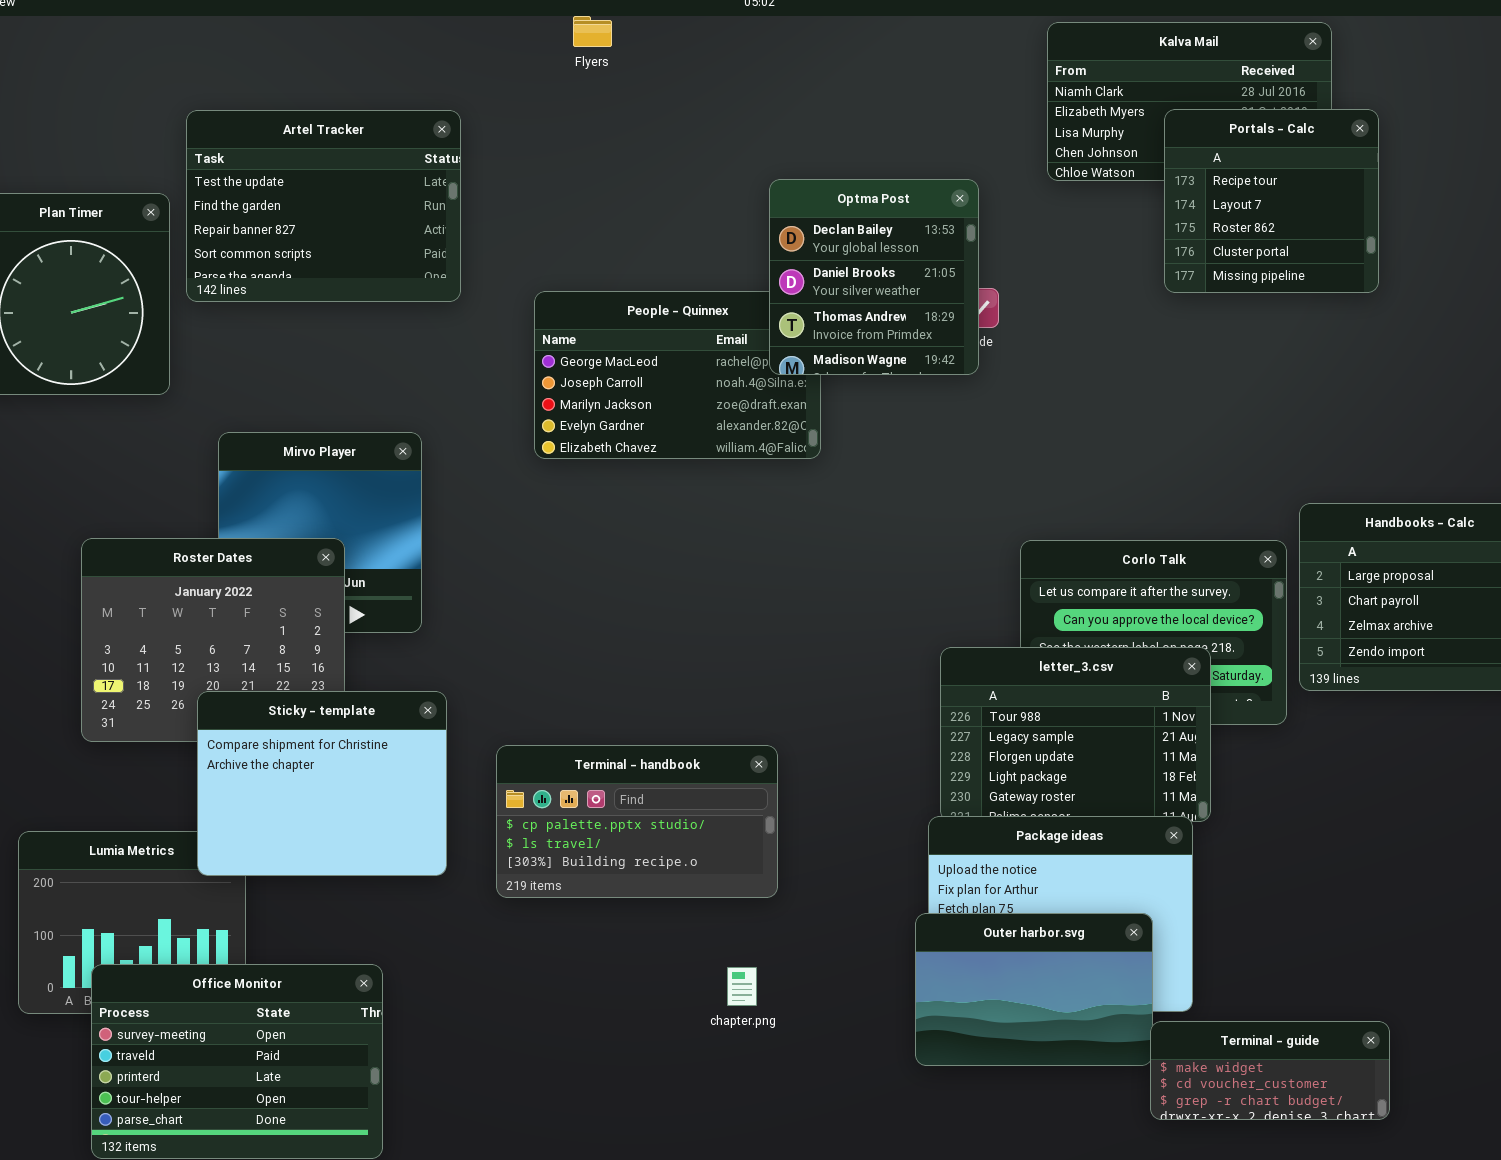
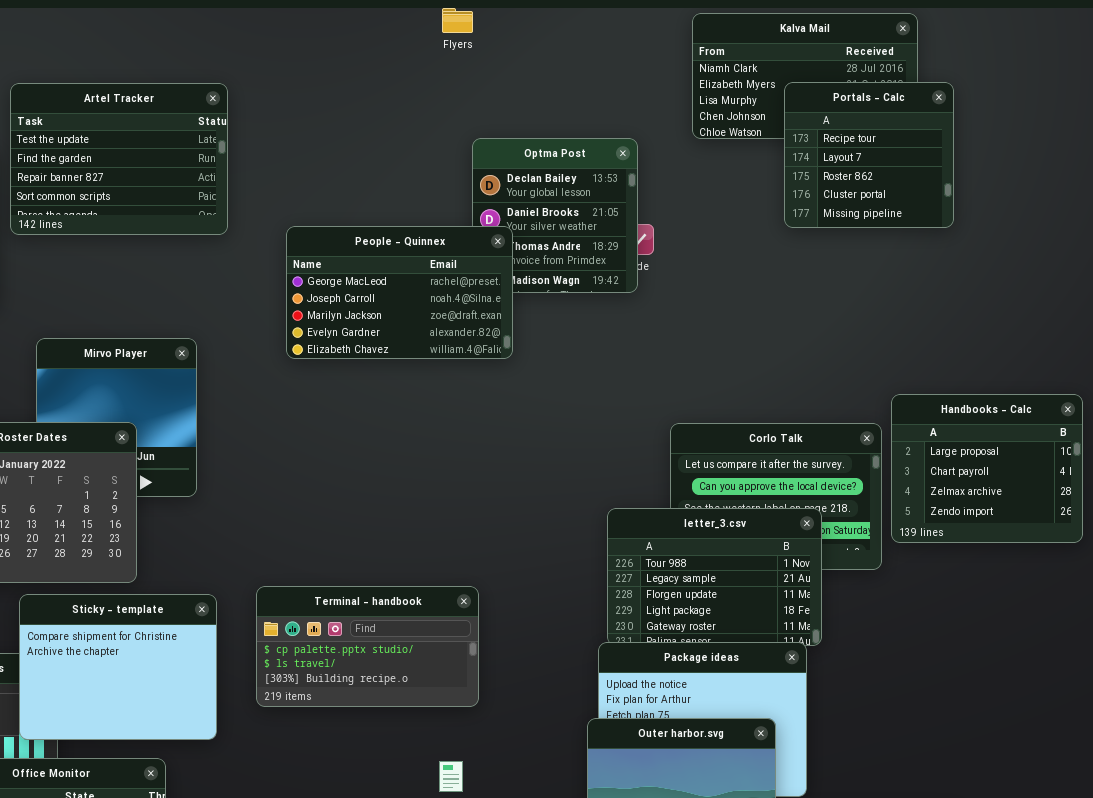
Flyers: [573,16,612,47] -> [442,8,473,33], moved
People - Quinnex: [534,291,821,459] -> [286,226,513,359], raised
Sticky - template: [197,691,447,876] -> [19,594,217,740], moved

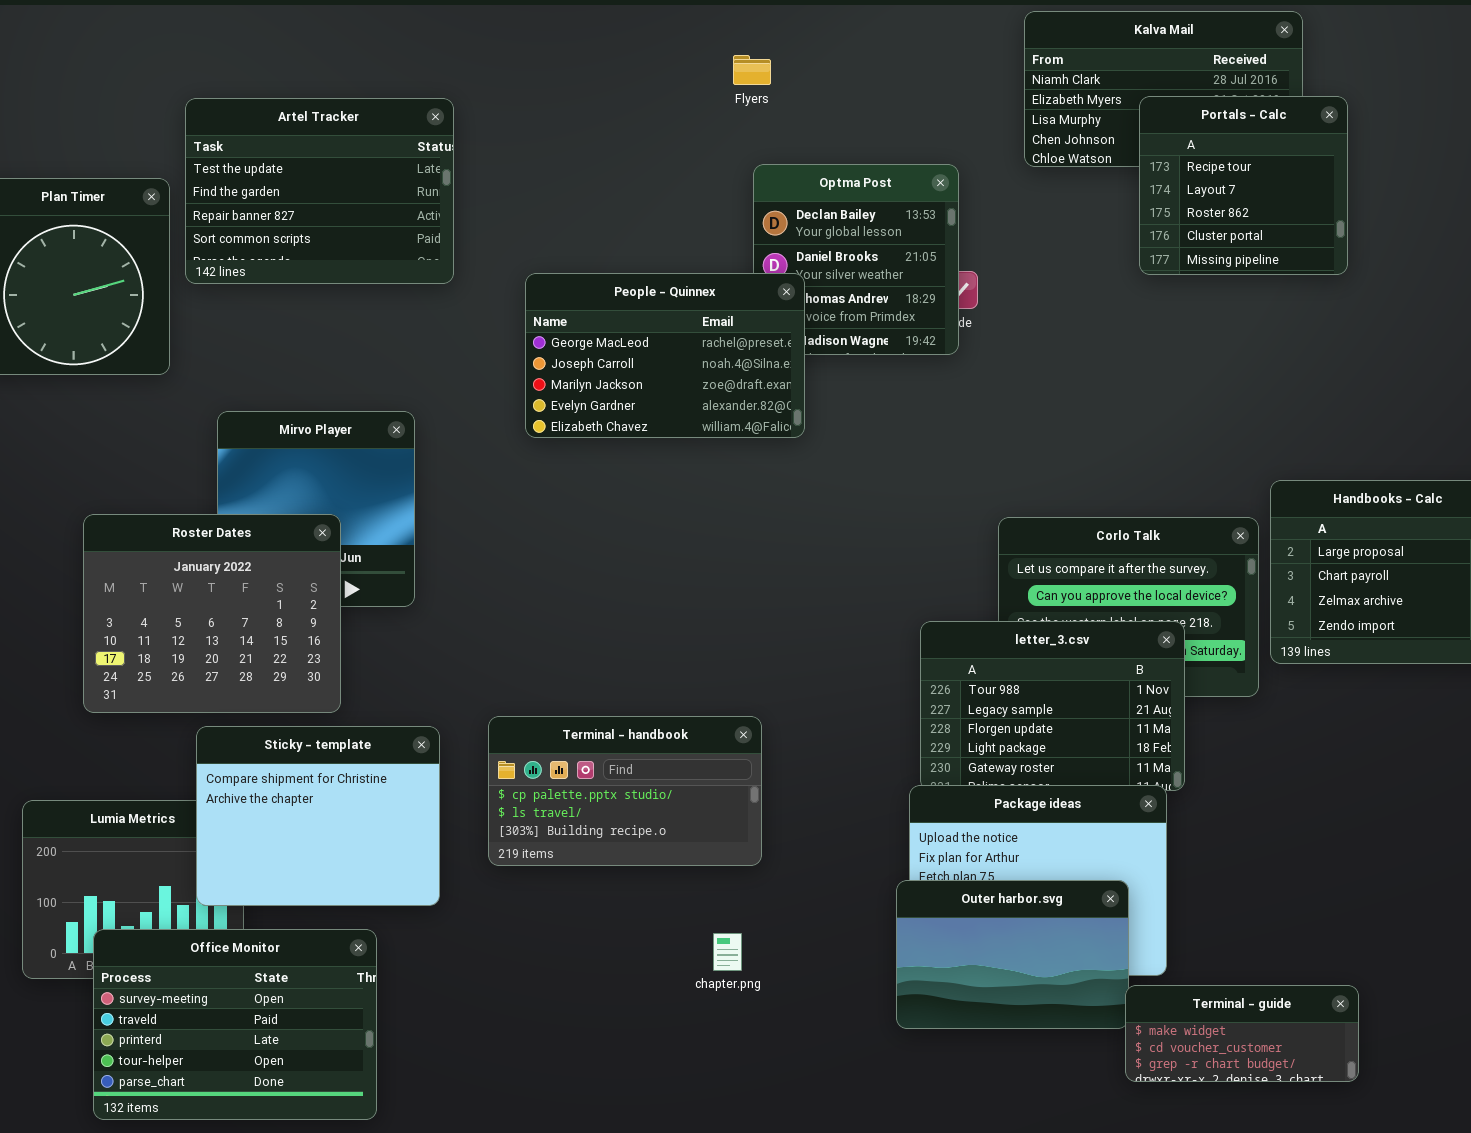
Flyers: [442,8,473,33] -> [733,55,771,85], moved

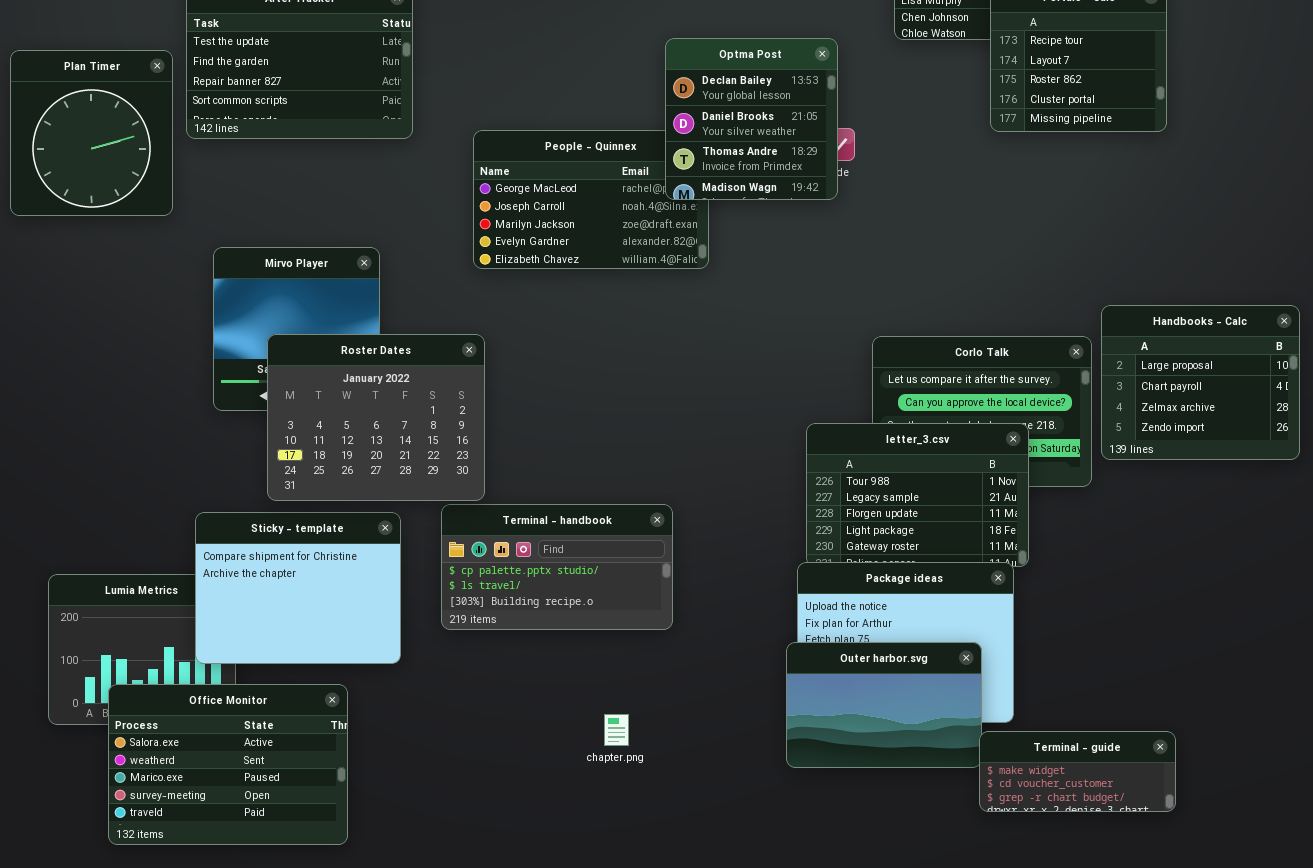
Optma Post: [753,164,959,355] -> [665,38,838,200], raised
Roster Dates: [83,514,341,713] -> [267,334,485,501], moved
Office Monitor: [93,929,377,1120] -> [108,684,348,845], scrolled up 3 rows
chapter.png: [713,933,742,971] -> [604,714,629,746], moved

